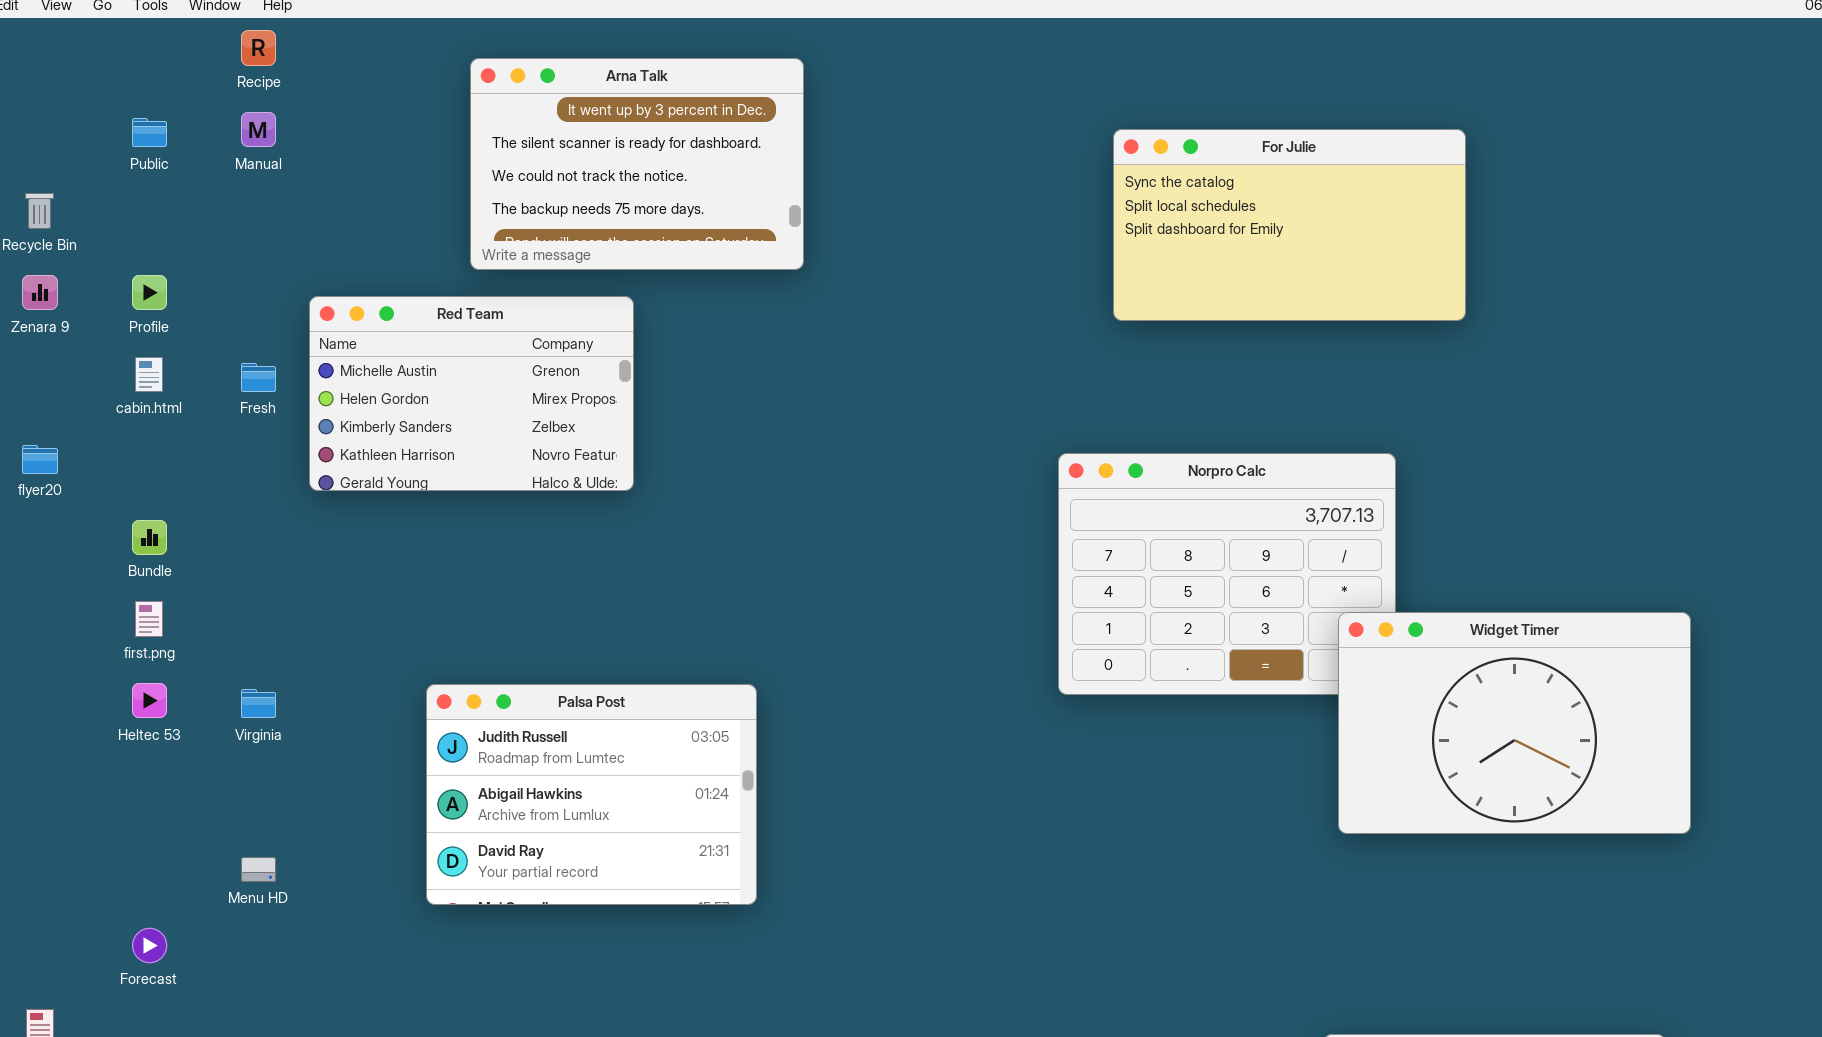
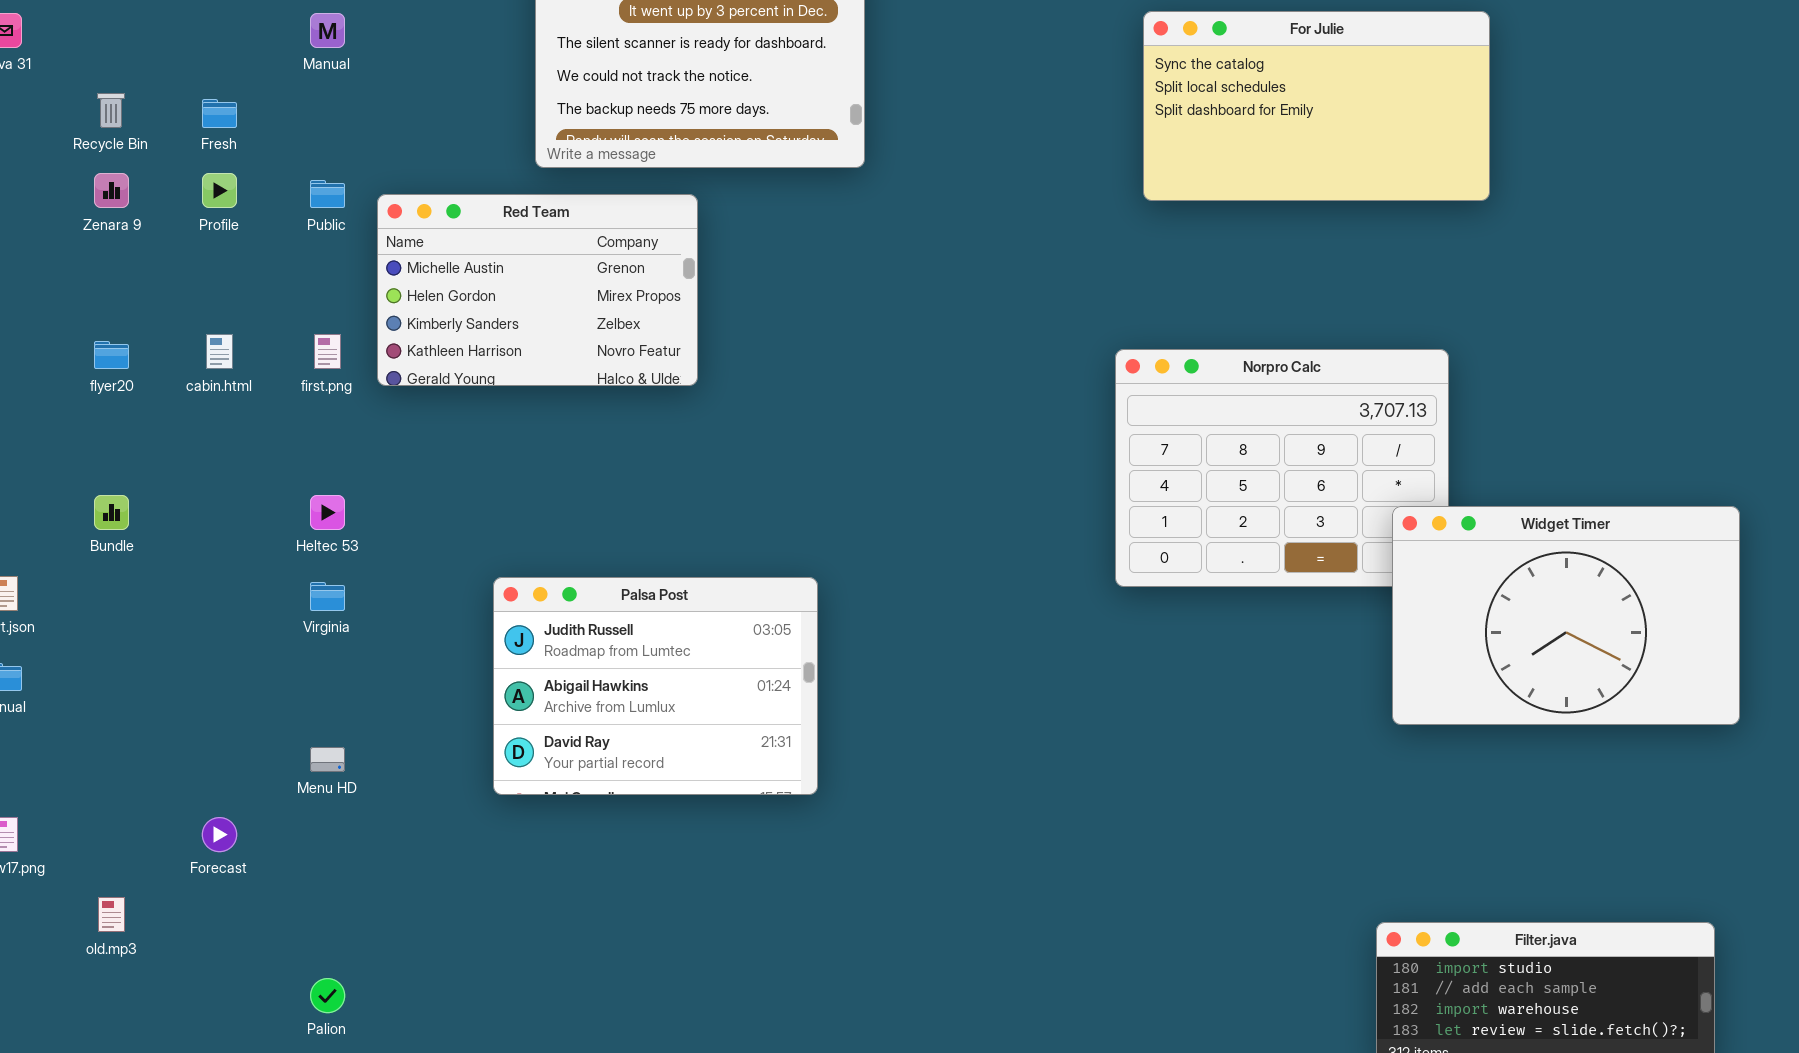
Public: [132,118,167,147] -> [310,180,345,208], moved
For Julie: [1113,129,1466,321] -> [1143,11,1490,201], moved
cabin.html: [135,357,163,392] -> [206,334,233,369], moved
Fresh: [241,363,276,392] -> [202,99,237,128], moved
Bundle: [132,520,167,555] -> [94,495,129,530], moved
first.png: [135,601,163,637] -> [314,334,341,369], moved
Heltec 53: [132,683,167,718] -> [310,495,345,530], moved

